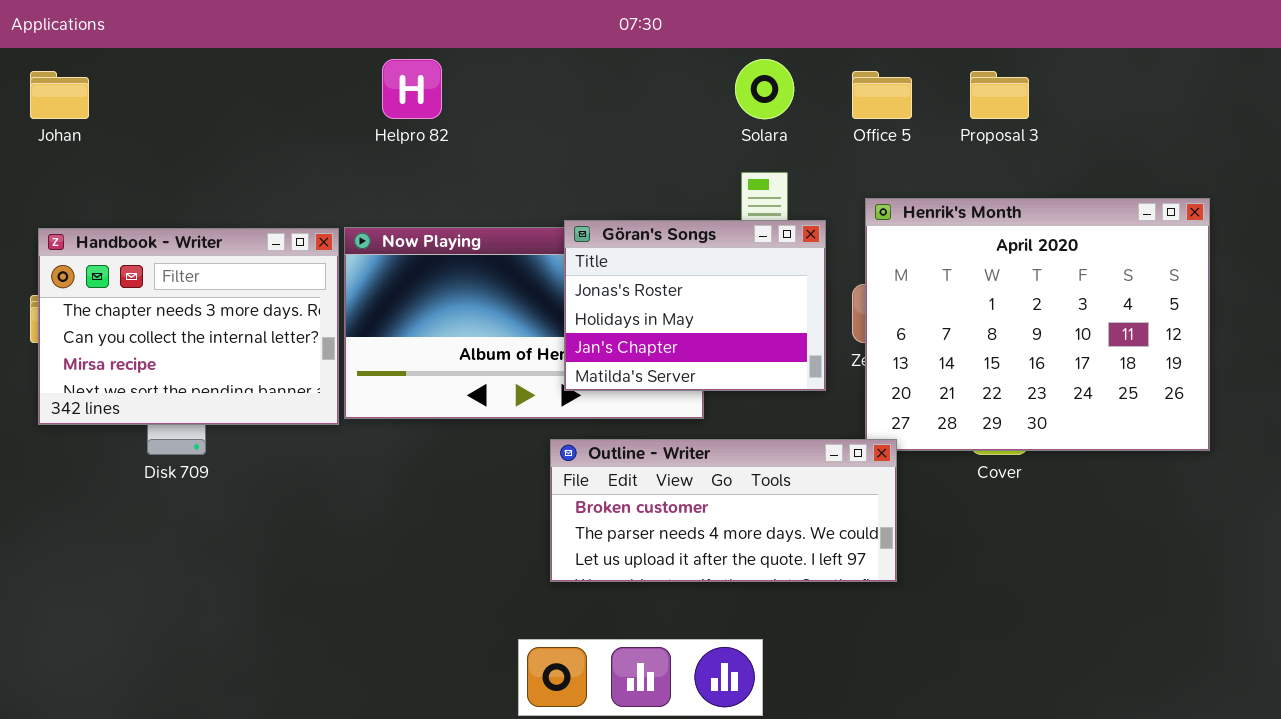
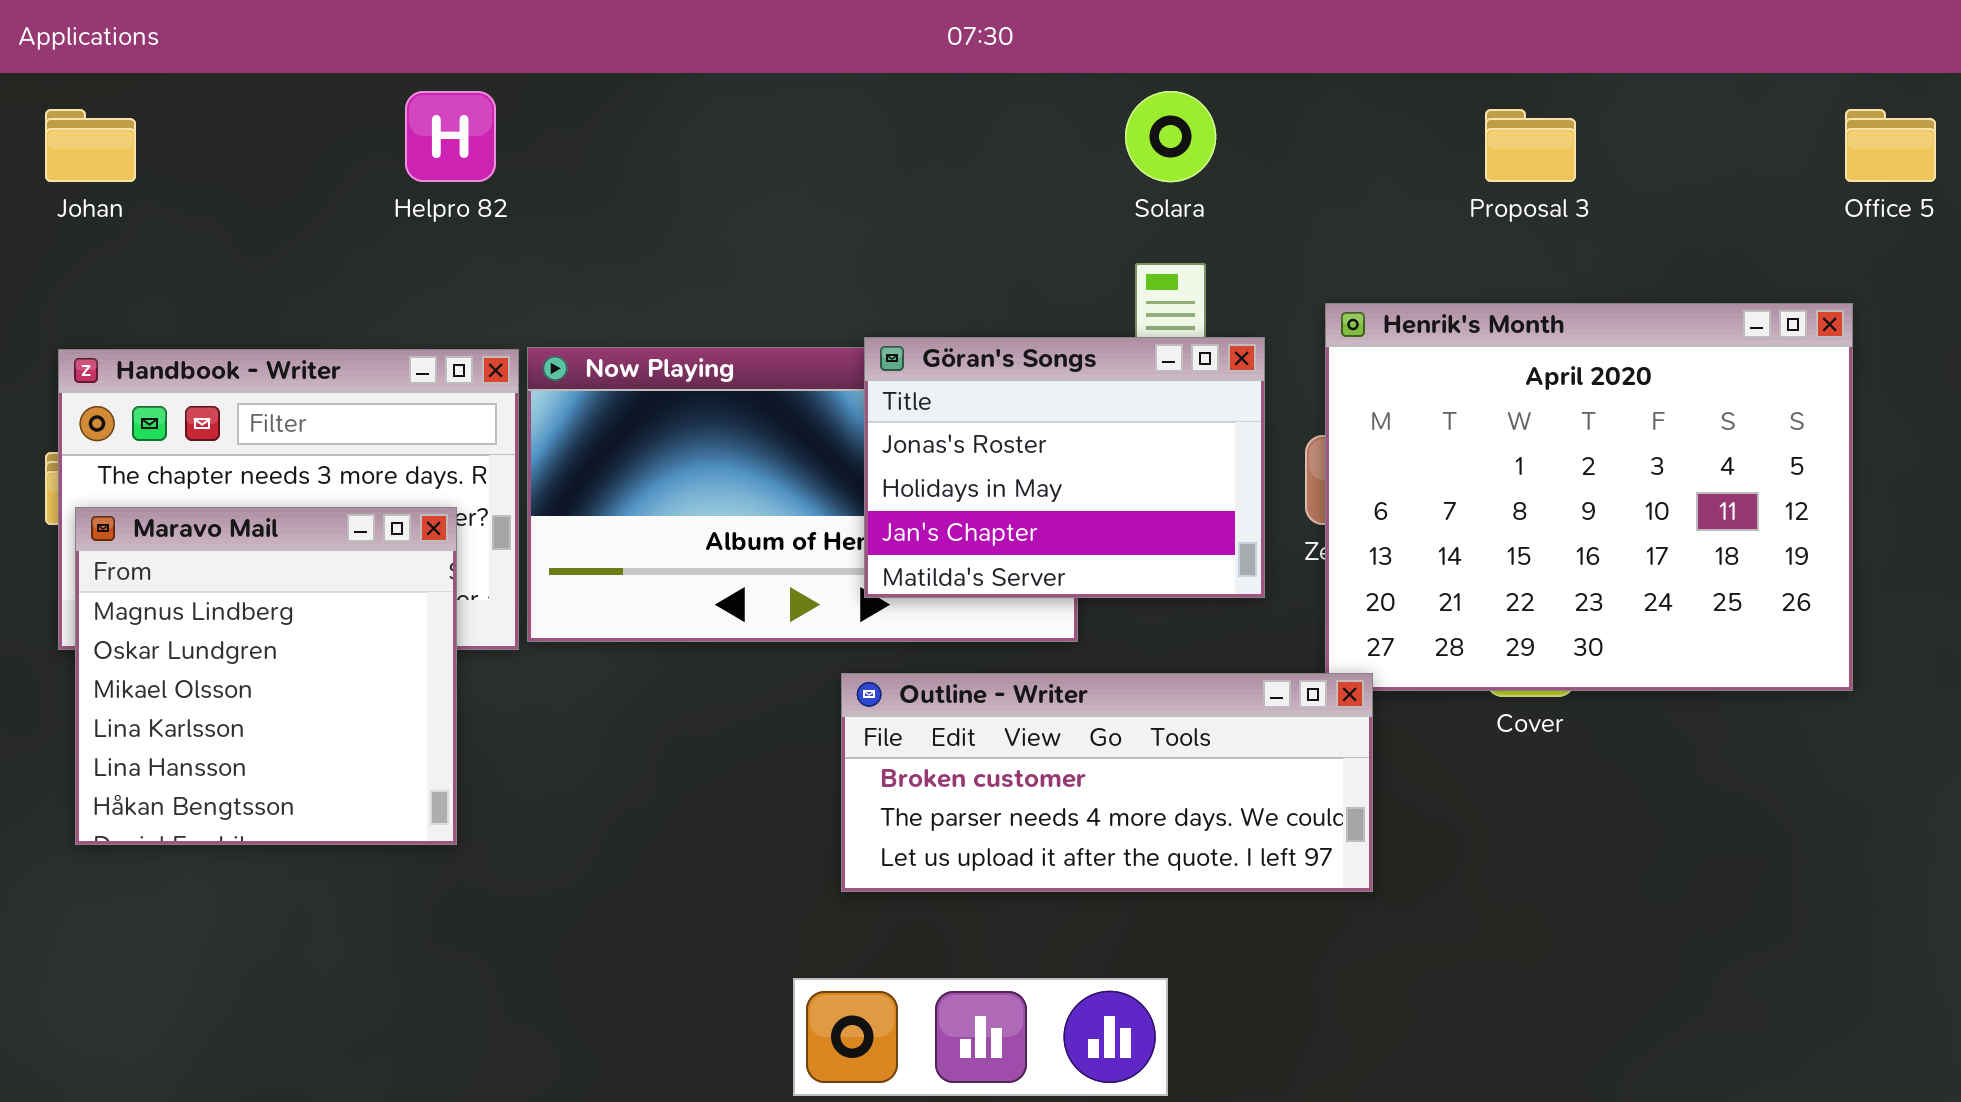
Helpro 82: [382,59,442,119] -> [405,91,496,182], moved
Office 5: [852,71,912,119] -> [1845,109,1936,182], moved
Maravo Mail: none -> [75,507,457,845], opened

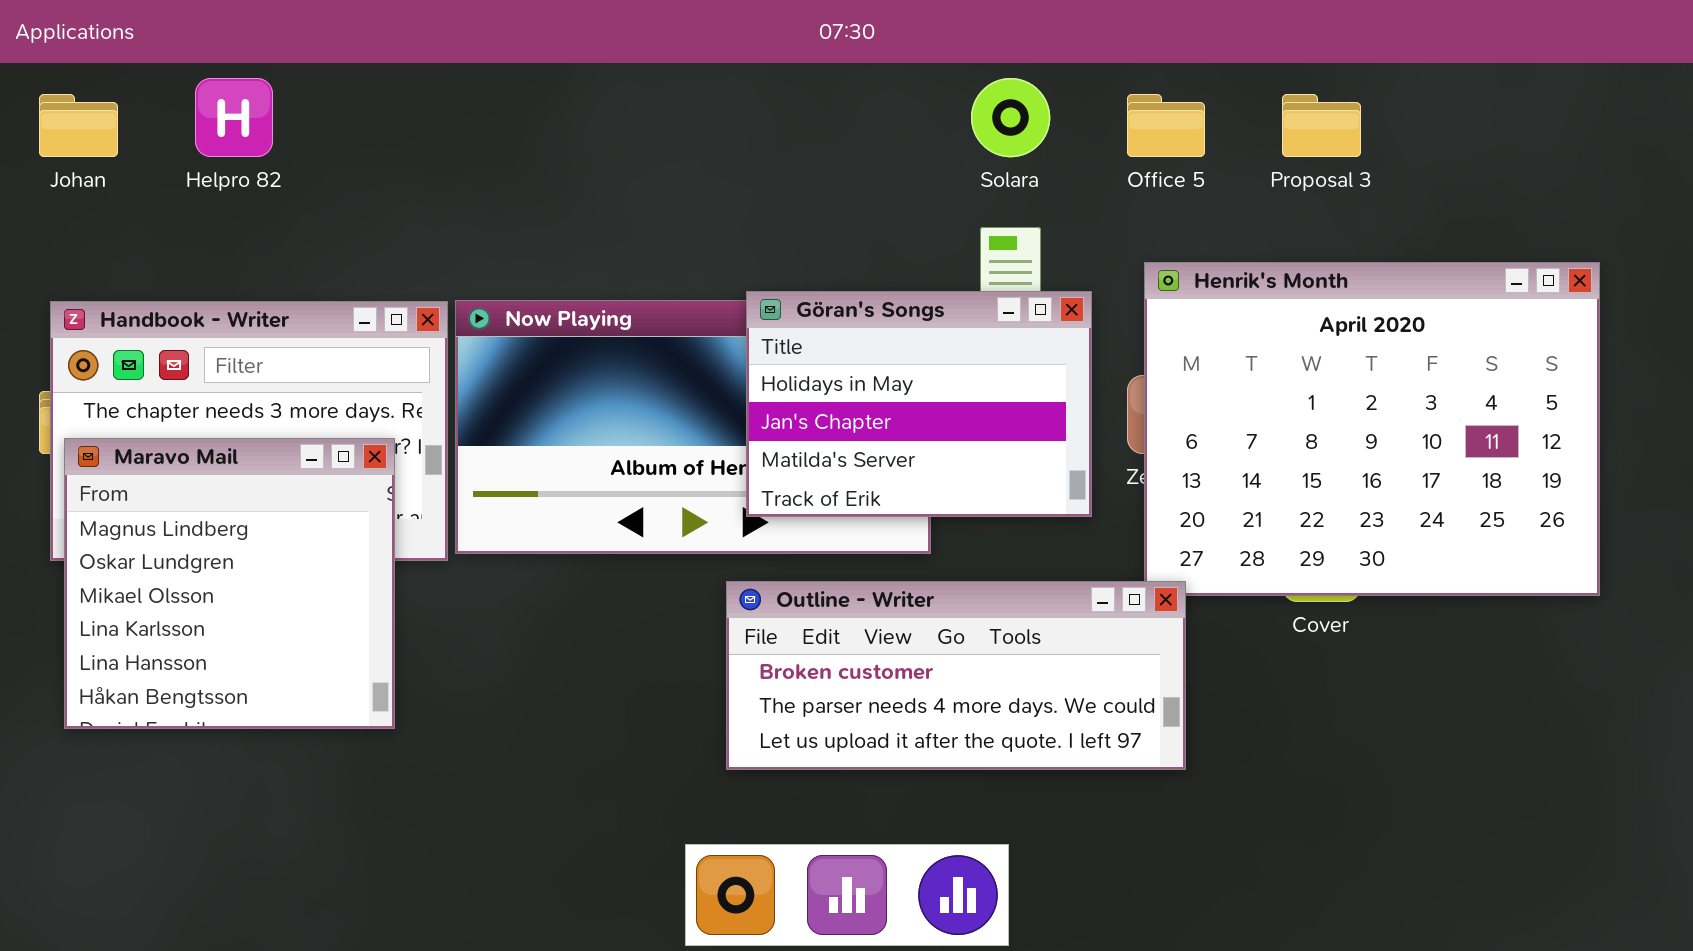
Helpro 82: [405,91,496,182] -> [195,78,273,157], moved
Office 5: [1845,109,1936,182] -> [1127,94,1205,157], moved
Göran's Songs: [864,337,1265,598] -> [746,291,1092,517], scrolled down 1 row

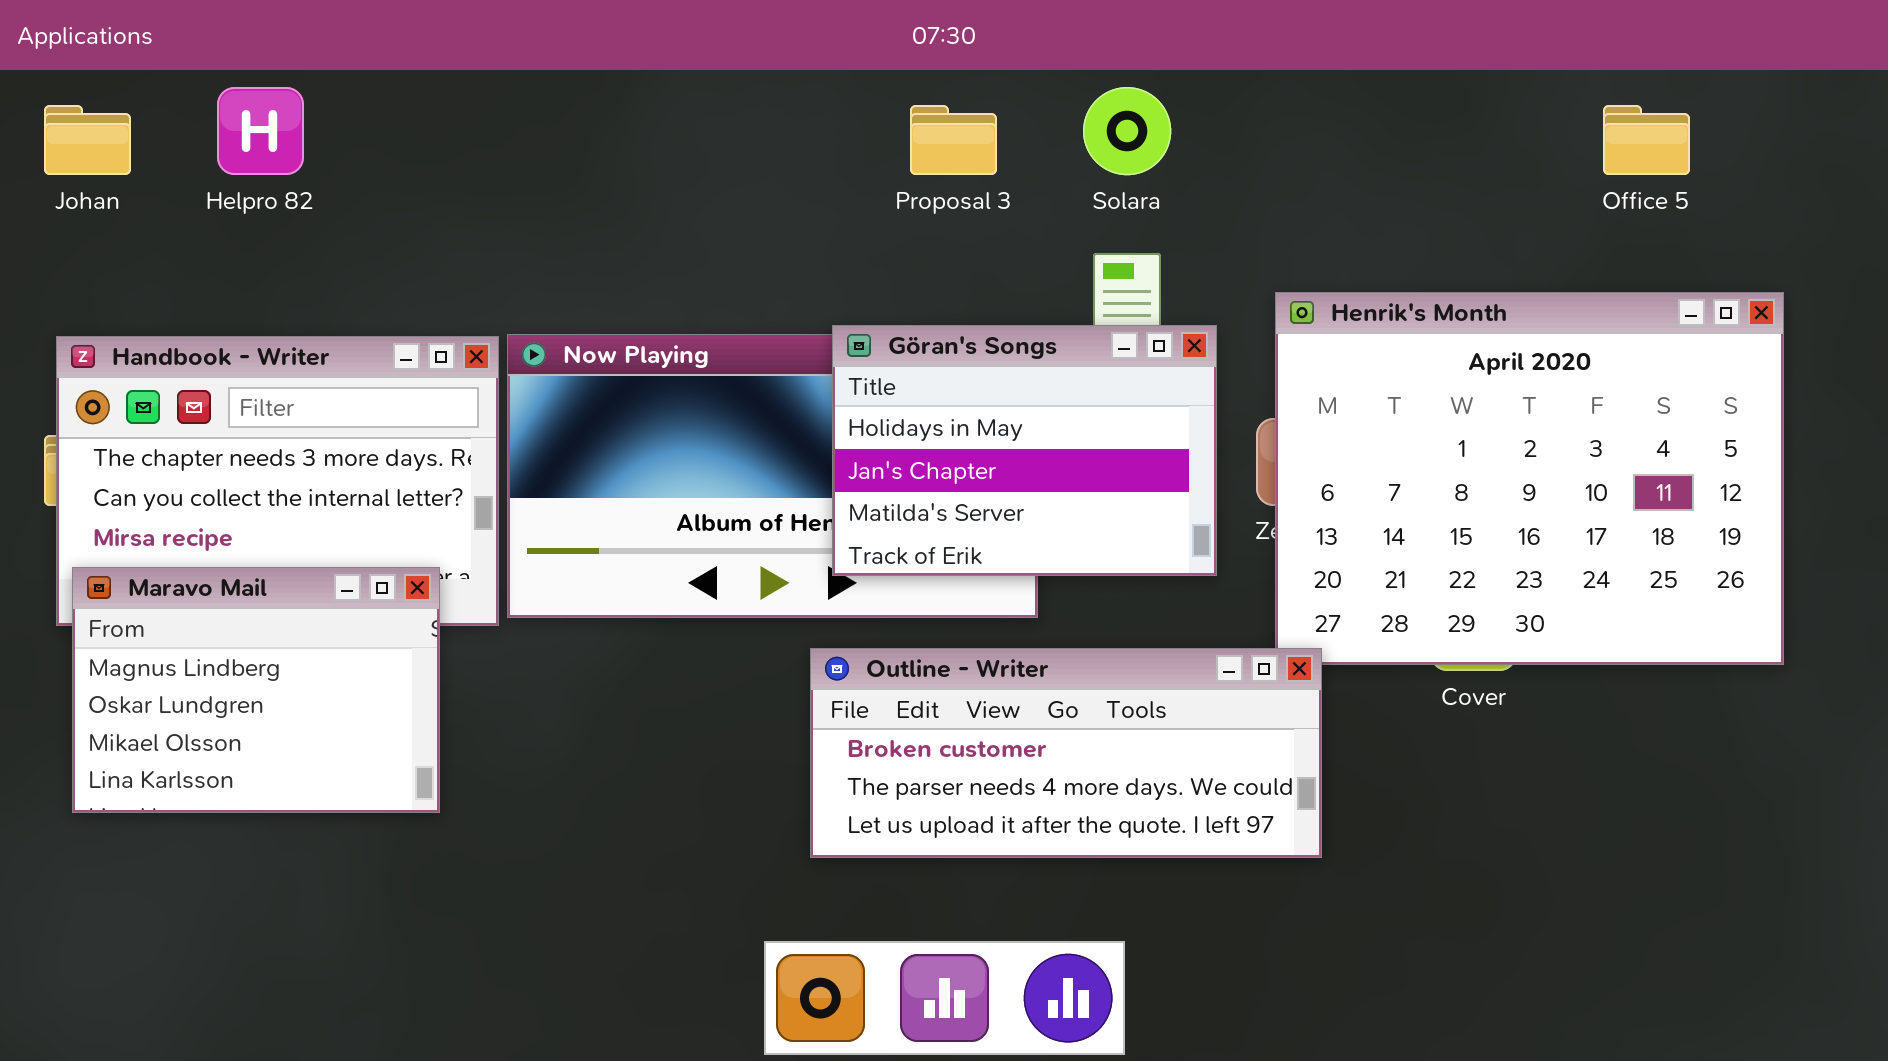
Office 5: [1127,94,1205,157] -> [1603,105,1690,175], moved
Proposal 3: [1282,94,1361,157] -> [910,105,997,175], moved
Maravo Mail: [64,438,395,729] -> [72,567,440,813], resized

